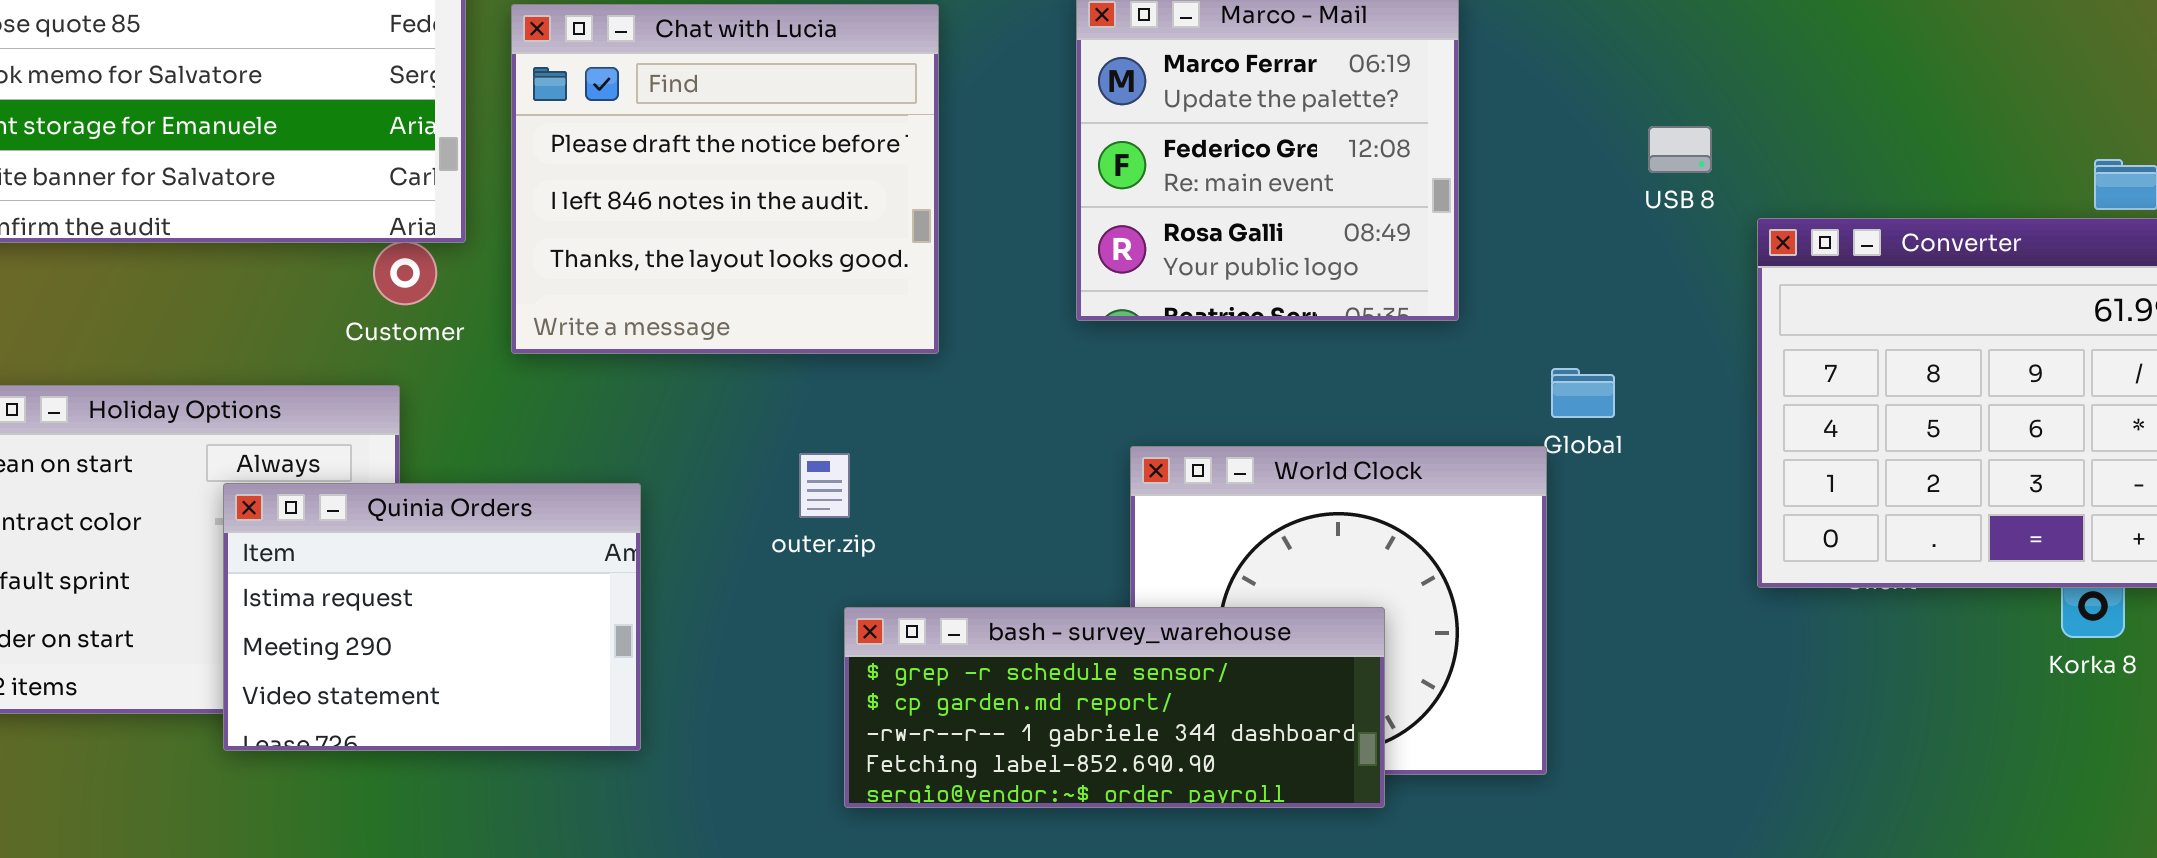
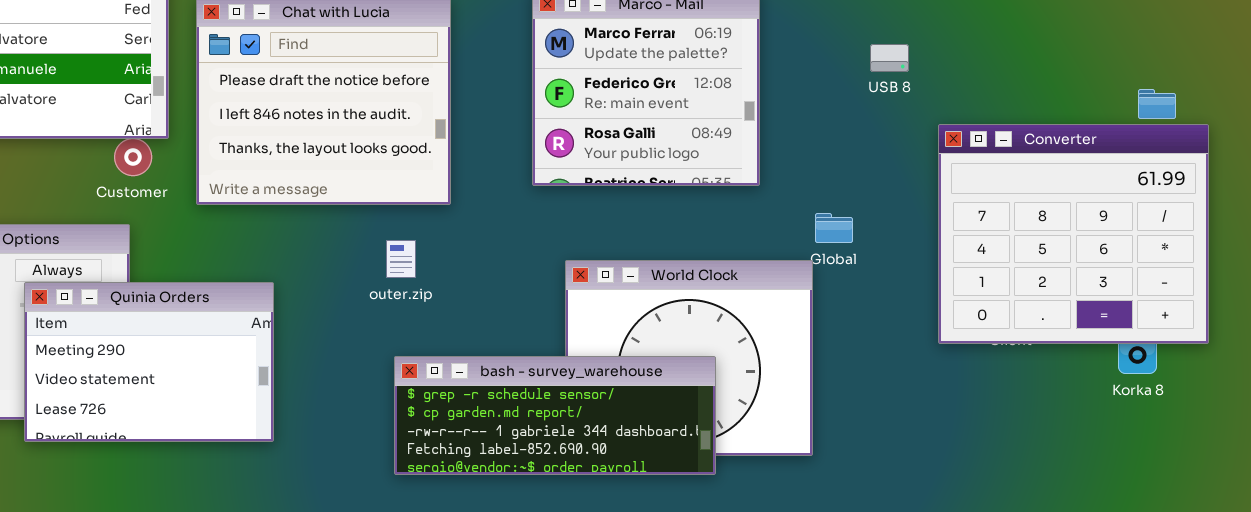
USB 8: [1648,126,1712,173] -> [870,44,909,72], moved
outer.zip: [799,453,850,518] -> [386,240,416,278], moved
Quinia Orders: [223,483,641,751] -> [24,282,274,442], scrolled down 1 row

